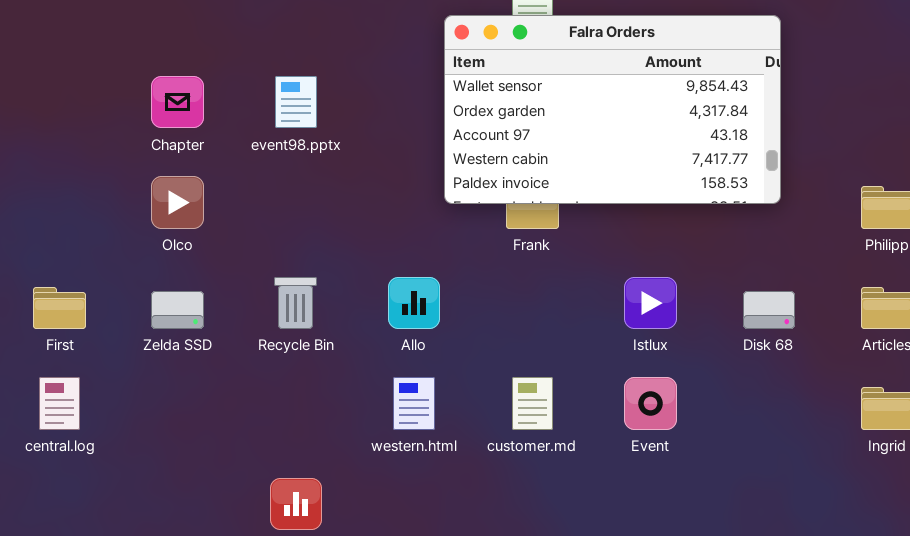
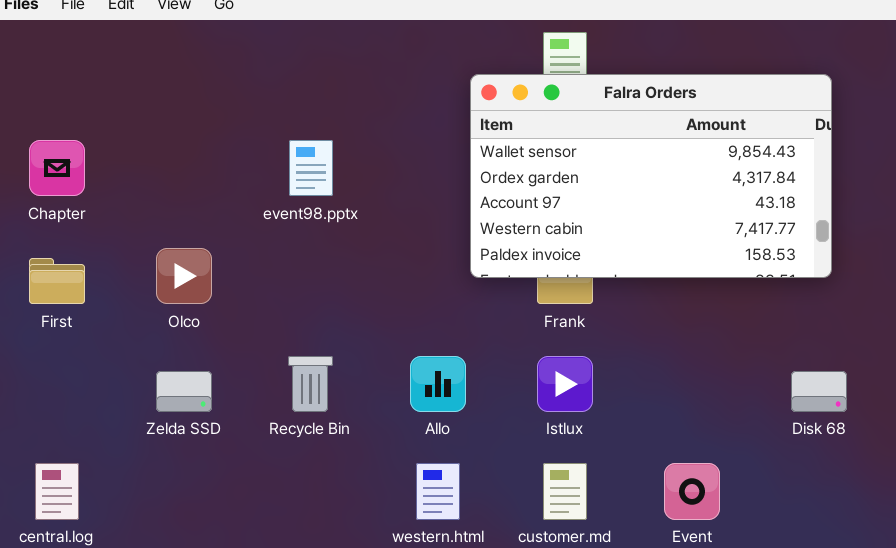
Chapter: [151,76,204,128] -> [29,140,85,196], moved
Istlux: [624,277,677,329] -> [537,356,593,412], moved
First: [33,287,86,329] -> [29,258,85,304], moved

